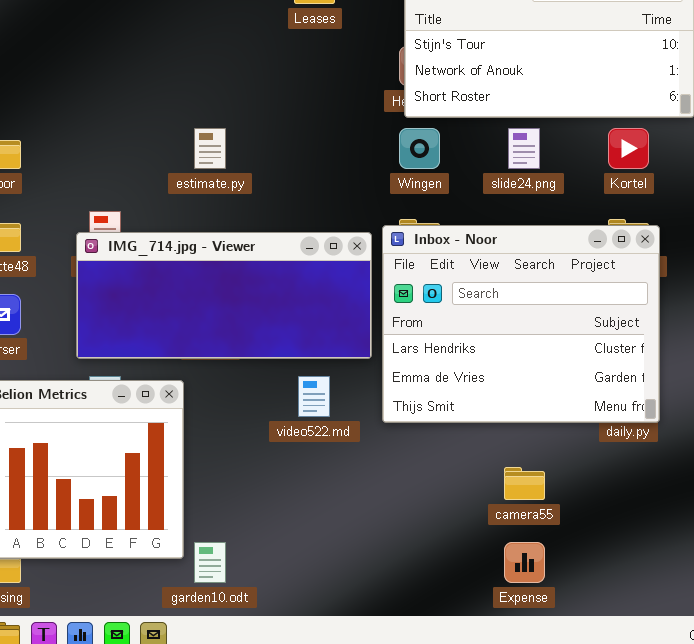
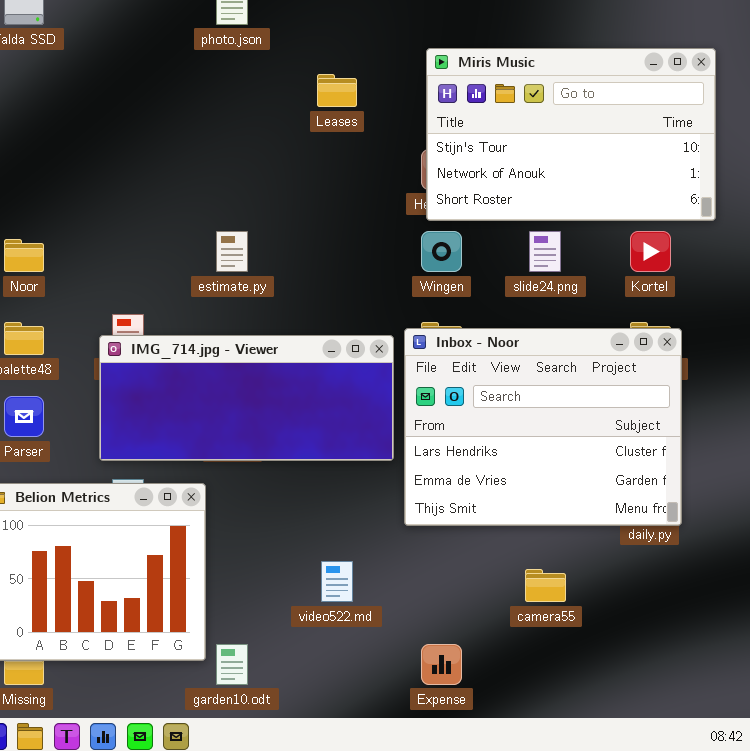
video522.md: [298,376,330,417] -> [321,561,353,602], moved
Expense: [504,542,545,583] -> [421,644,462,685], moved

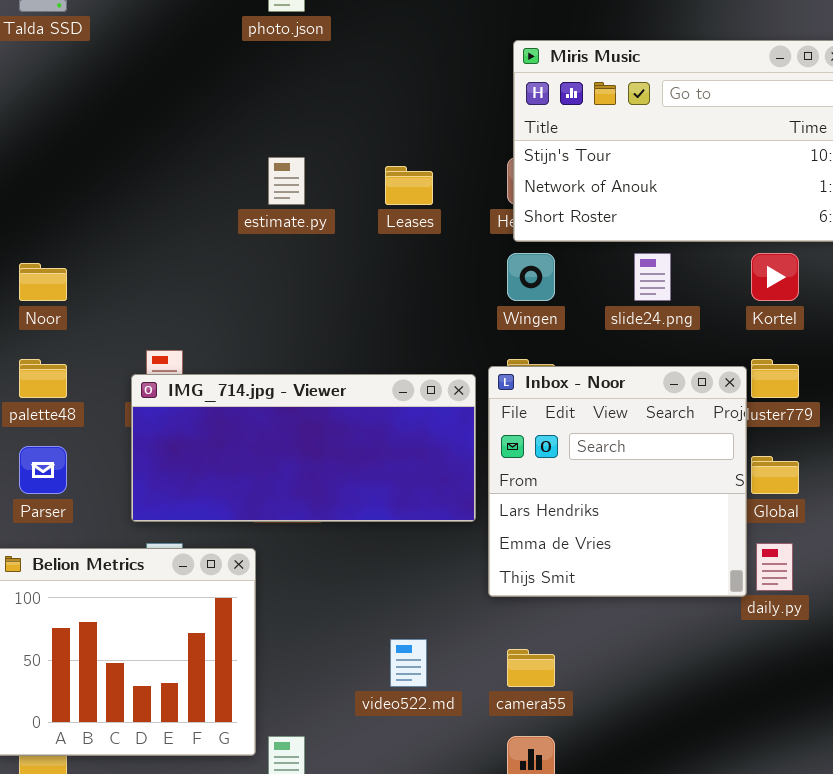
Leases: [317,74,357,107] -> [385,166,433,205], moved
estimate.py: [216,231,248,272] -> [268,157,305,205], moved
Inbox - Noor: [404,328,682,526] -> [488,366,747,597], resized
camera55: [525,569,566,602] -> [507,649,555,687], moved

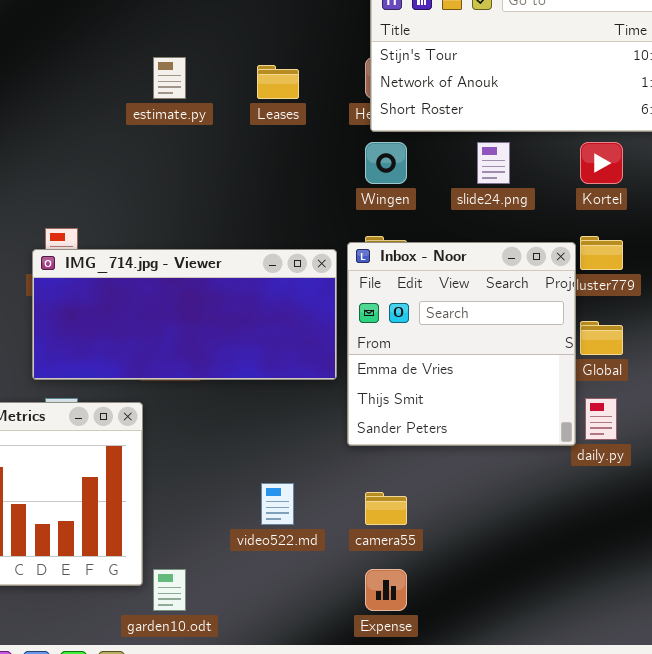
Inbox - Noor: [488,366,747,597] -> [347,242,576,446], scrolled down 1 row

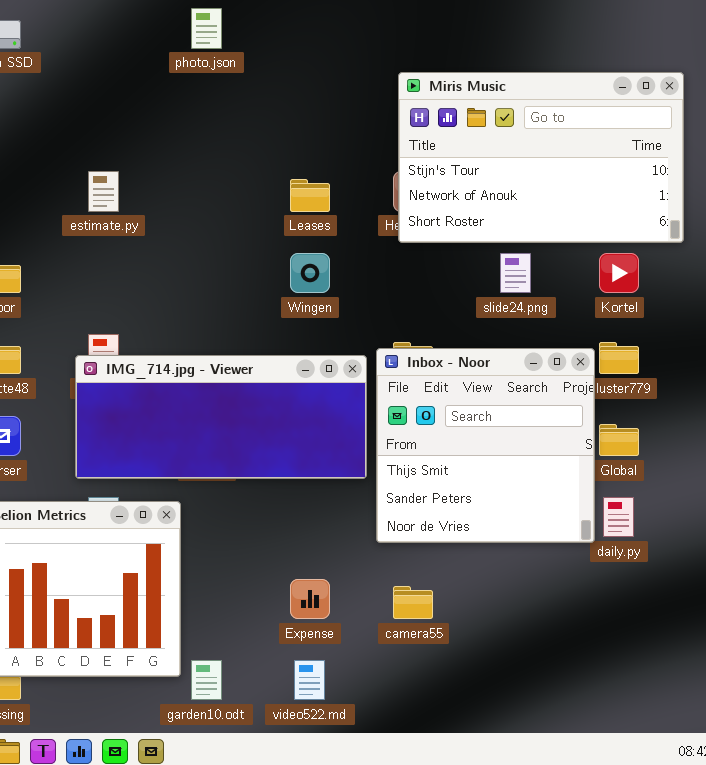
estimate.py: [153,57,186,99] -> [88,171,119,212], moved
Wingen: [365,142,407,184] -> [290,253,330,293], moved
Inbox - Noor: [347,242,576,446] -> [376,348,595,543], scrolled down 1 row
video522.md: [261,483,294,525] -> [294,660,325,700], moved
Expense: [365,569,407,611] -> [290,579,330,619], moved

